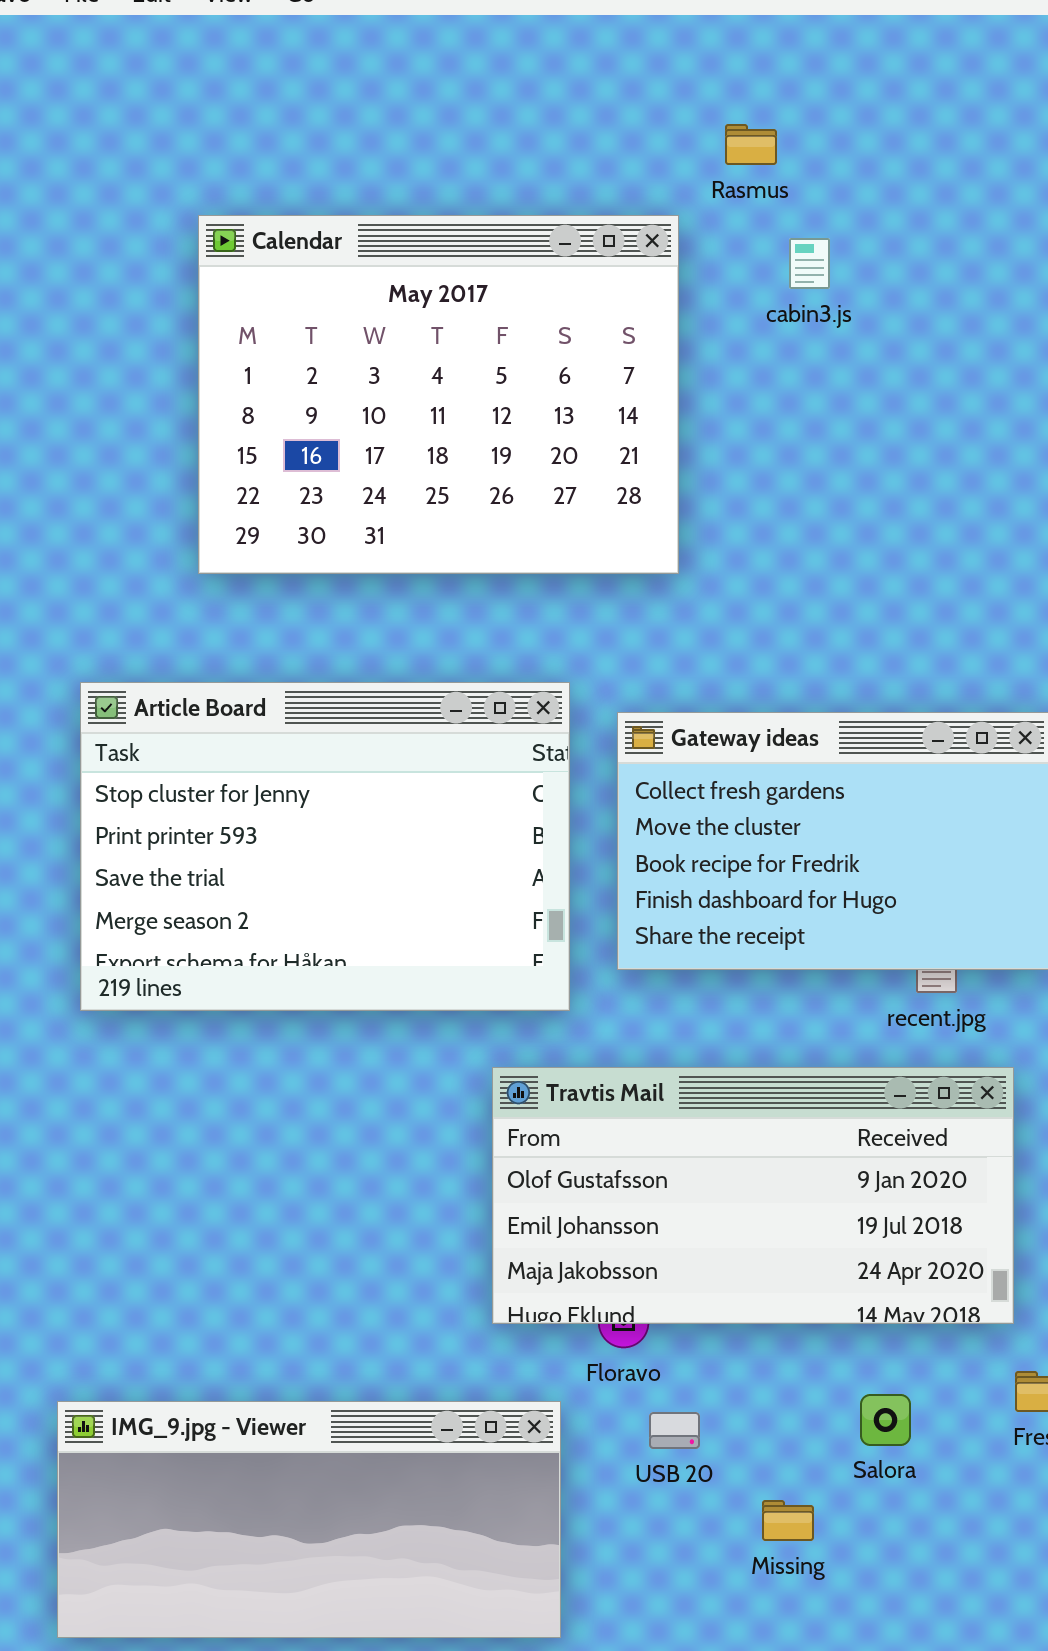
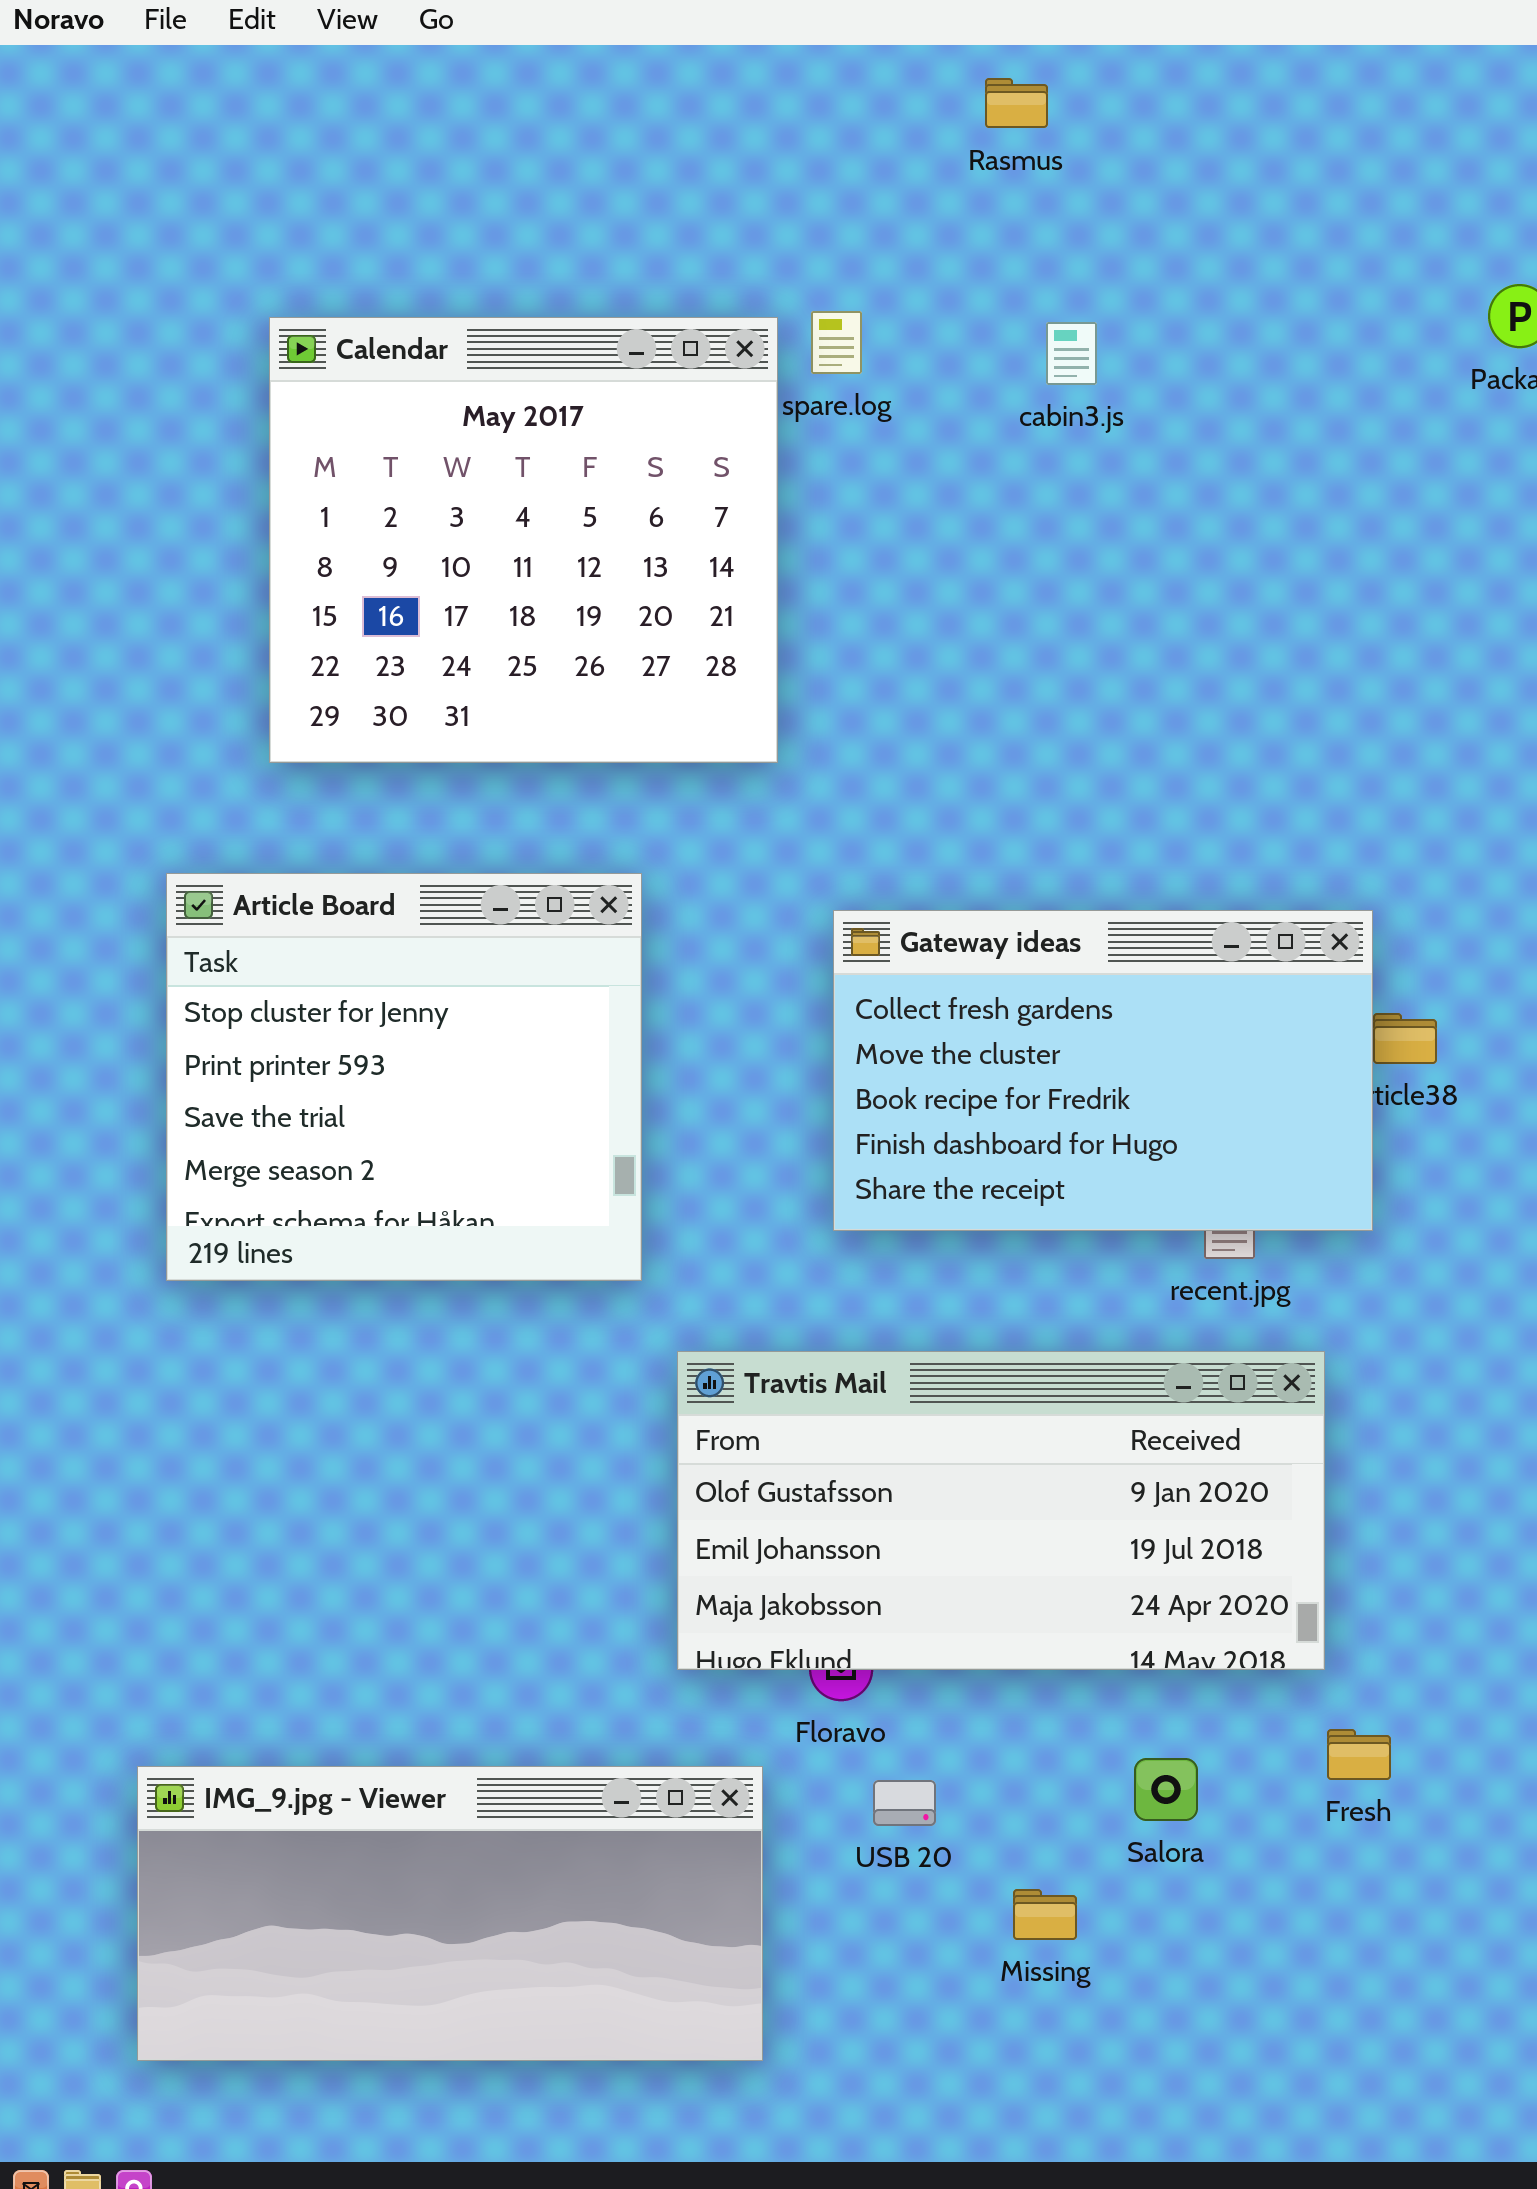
Rasmus: [725,124,777,165] -> [985,78,1048,128], moved
Calendar: [198,215,679,574] -> [269,317,778,763], moved, resized
Article Board: [80,682,570,1011] -> [166,873,642,1281], resized

